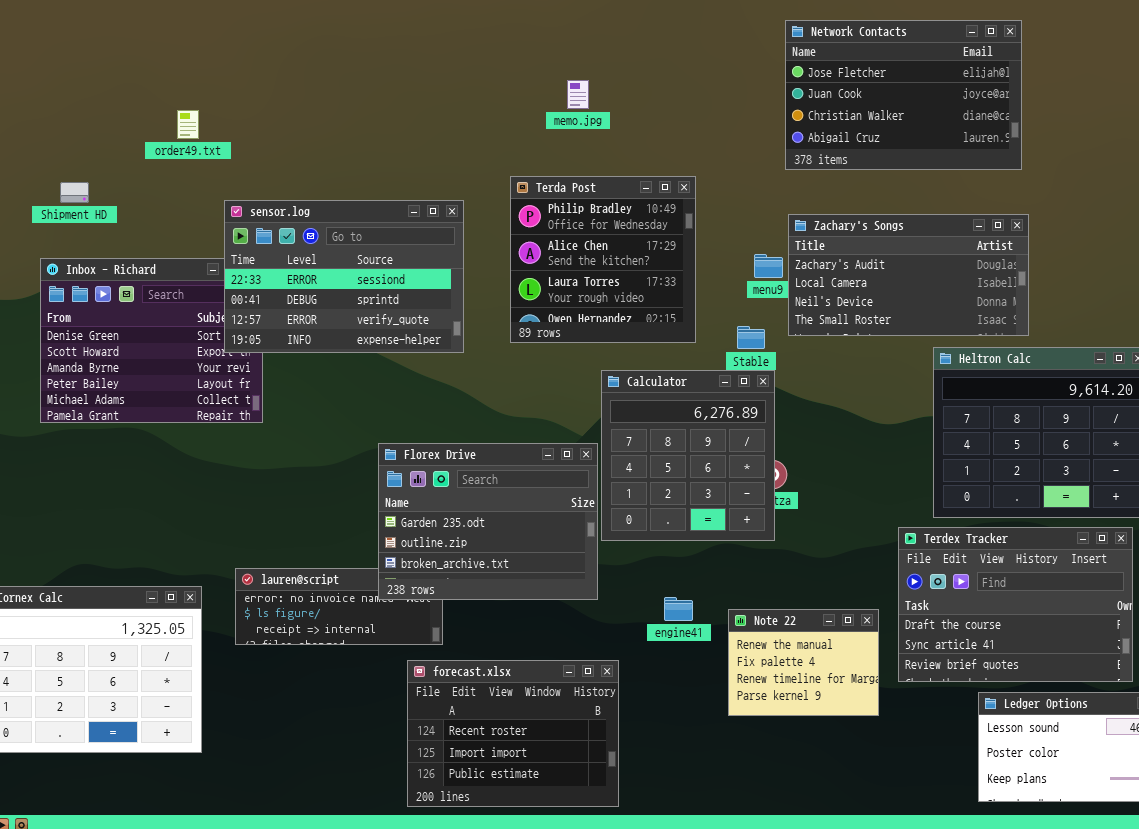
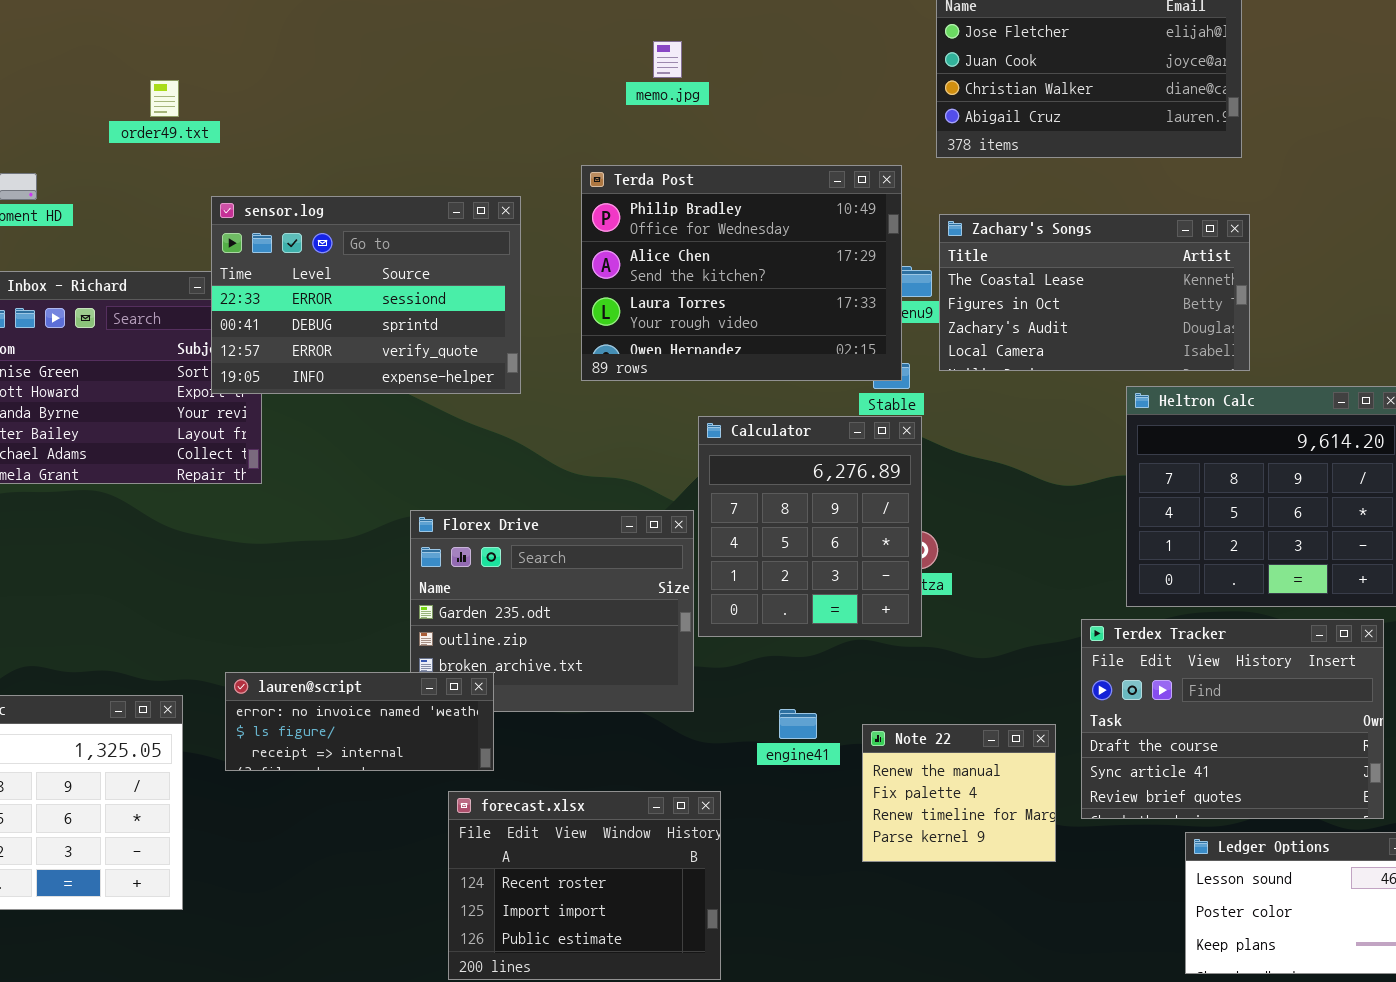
Terda Post: [510,176,696,343] -> [581,165,902,381], resized
Zachary's Songs: [788,214,1029,336] -> [939,214,1250,371], scrolled up 2 rows
lauren@script: [235,568,443,645] -> [225,672,494,771], raised

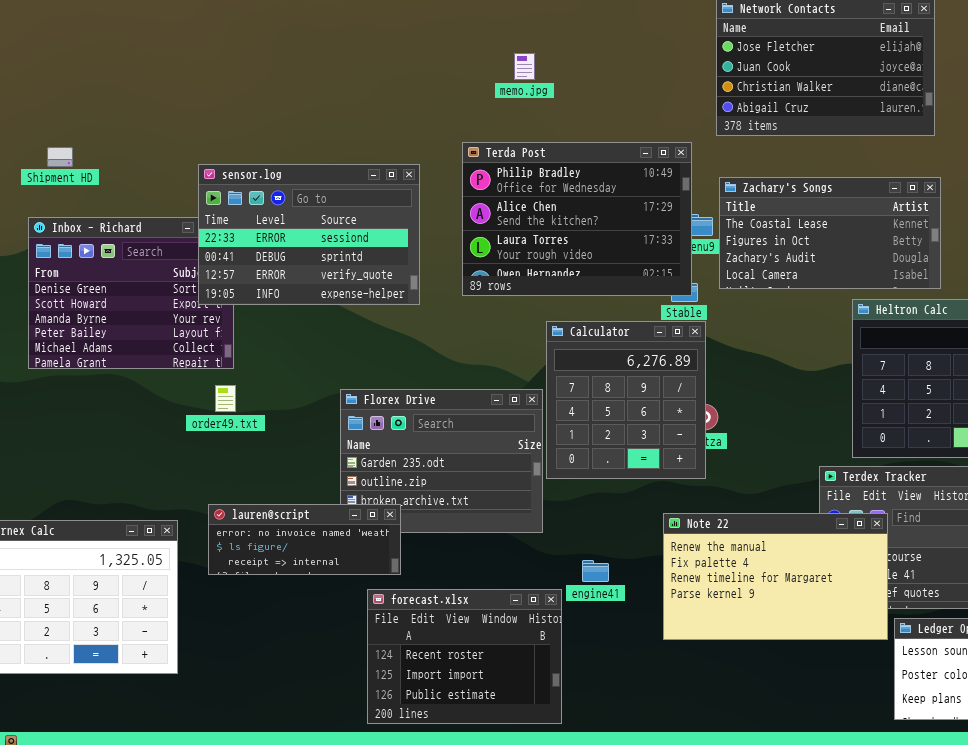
order49.txt: [150,80,179,117] -> [215,385,236,412], moved
engine41: [779,709,817,739] -> [582,560,609,582], moved
Note 22: [862,724,1056,862] -> [663,513,888,640], resized

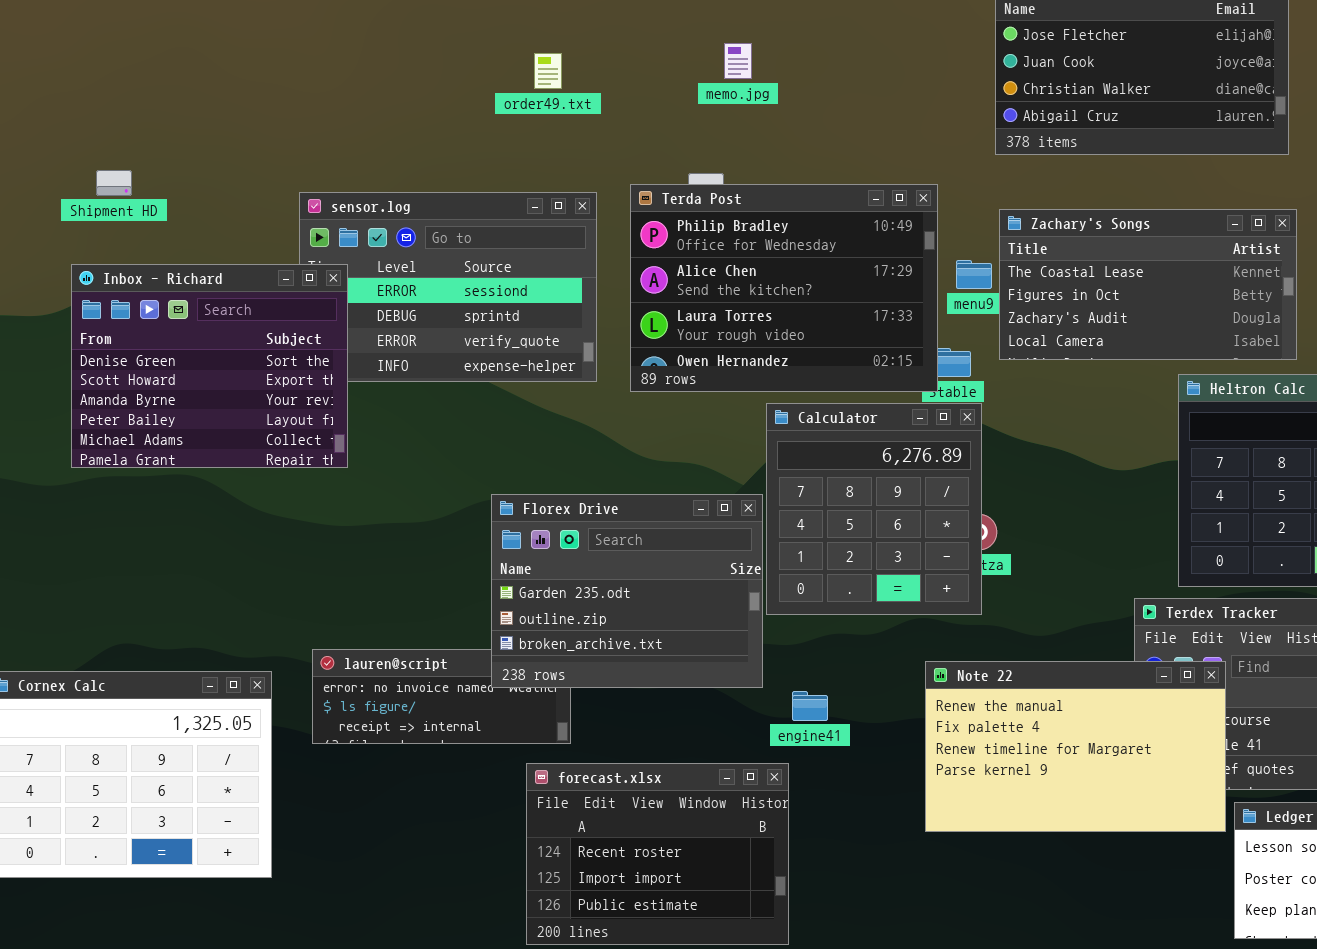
Terda Post: [462,142,692,296] -> [630,184,938,392], moved
Inbox - Richard: [28,217,234,369] -> [71,264,348,468], raised
order49.txt: [215,385,236,412] -> [534,53,562,89], moved
Florex Drive: [340,389,543,533] -> [491,494,763,688], raised
engine41: [582,560,609,582] -> [792,691,828,721], moved

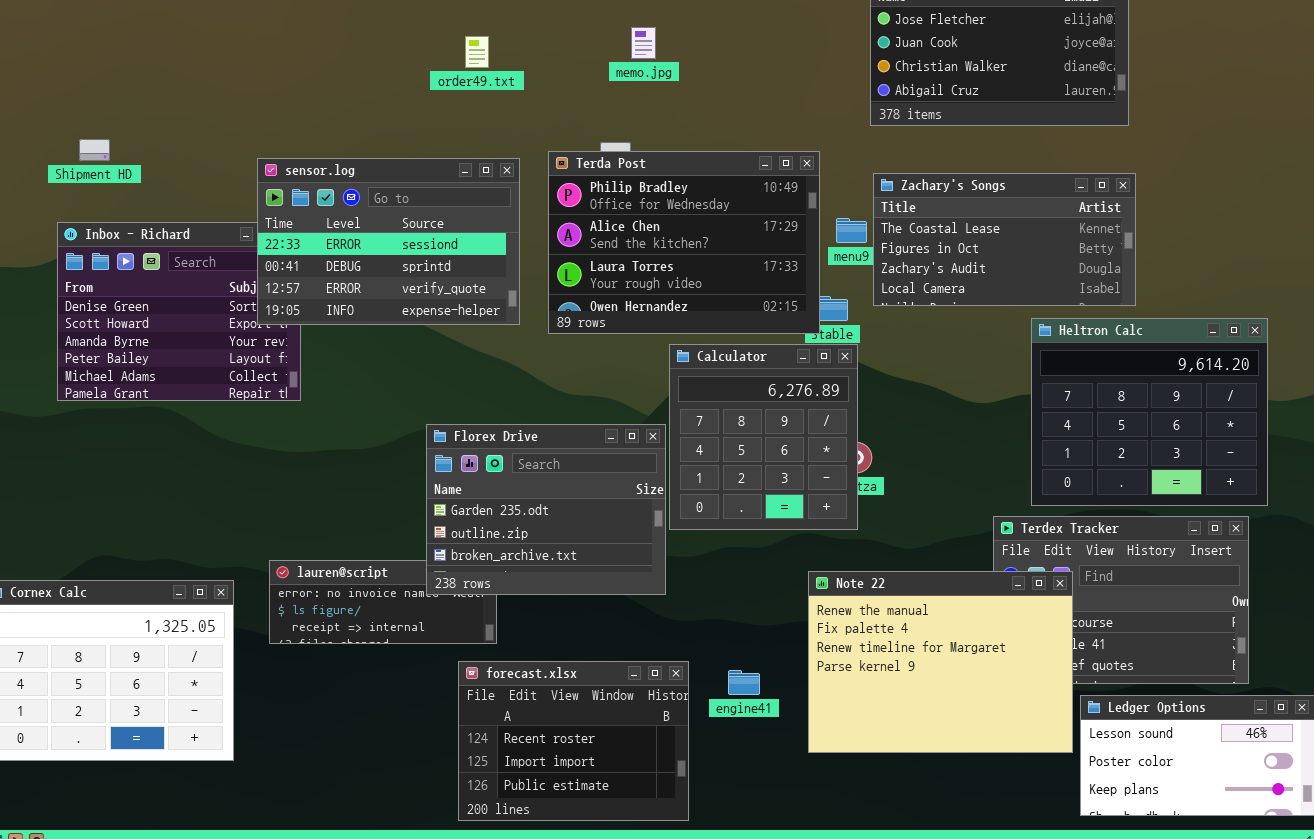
sensor.log: [299,192,597,382] -> [257,158,520,325], raised
Note 22: [925,661,1226,832] -> [808,571,1073,753], resized
engine41: [792,691,828,721] -> [728,670,760,695], moved

